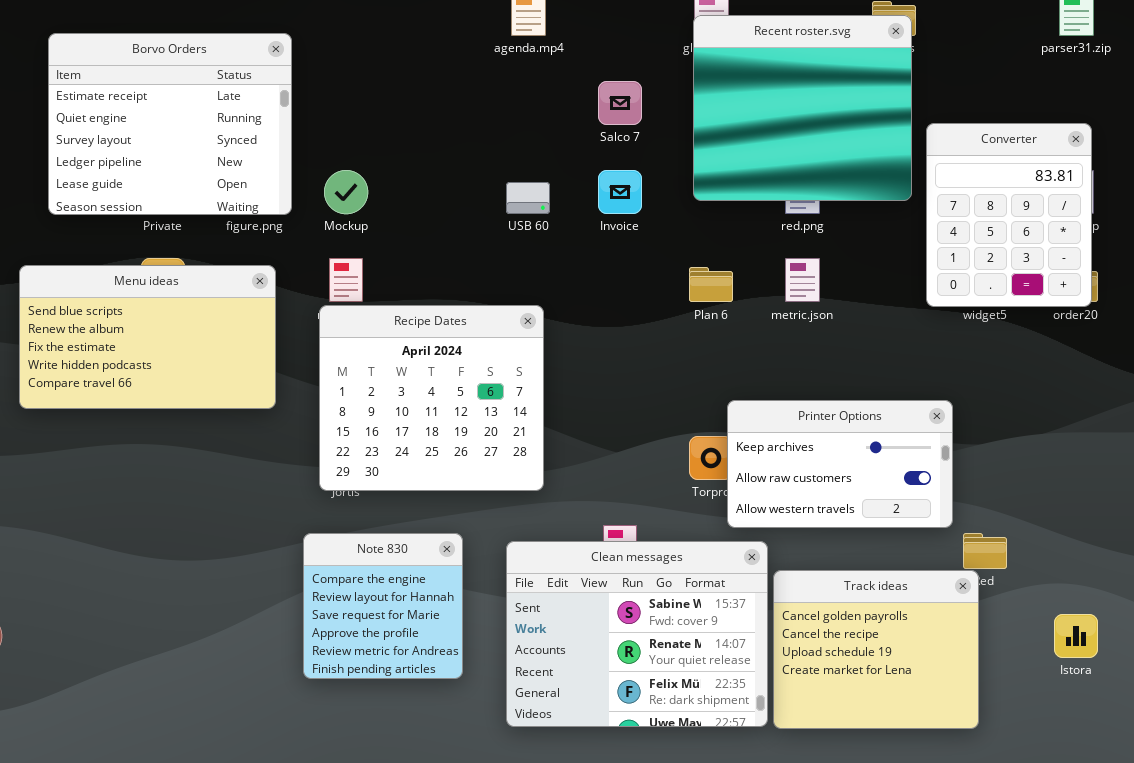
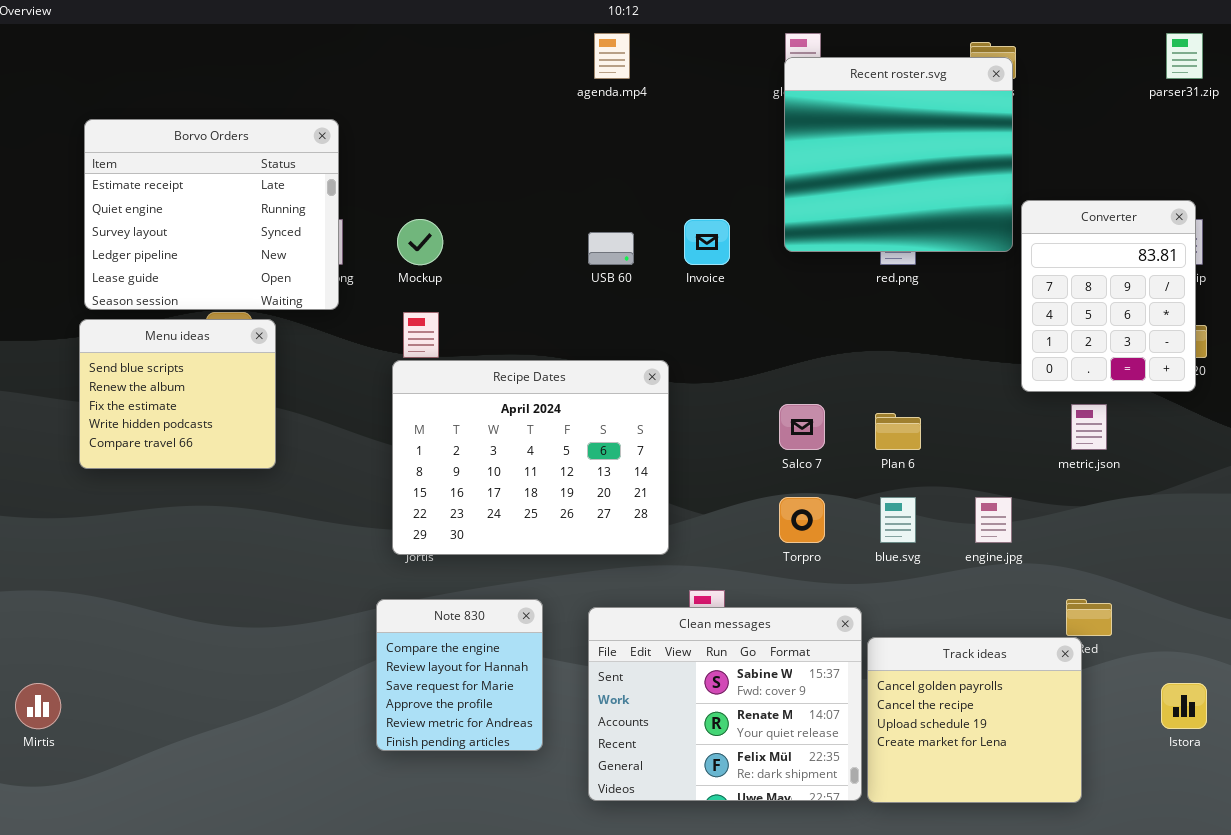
Borvo Orders: [48,33,292,215] -> [84,119,339,310], moved
Salco 7: [598,81,642,125] -> [779,404,825,450], moved
Converter: [926,123,1092,307] -> [1021,200,1196,392], moved
metric.json: [785,258,820,302] -> [1071,404,1107,450], moved
Menu ideas: [19,265,276,409] -> [79,319,276,469], resized
Plan 6: [689,267,733,302] -> [875,413,921,450], moved
Recipe Dates: [319,305,544,491] -> [392,360,669,555], resized
Printer Options: [727,400,953,528] -> none, closed

